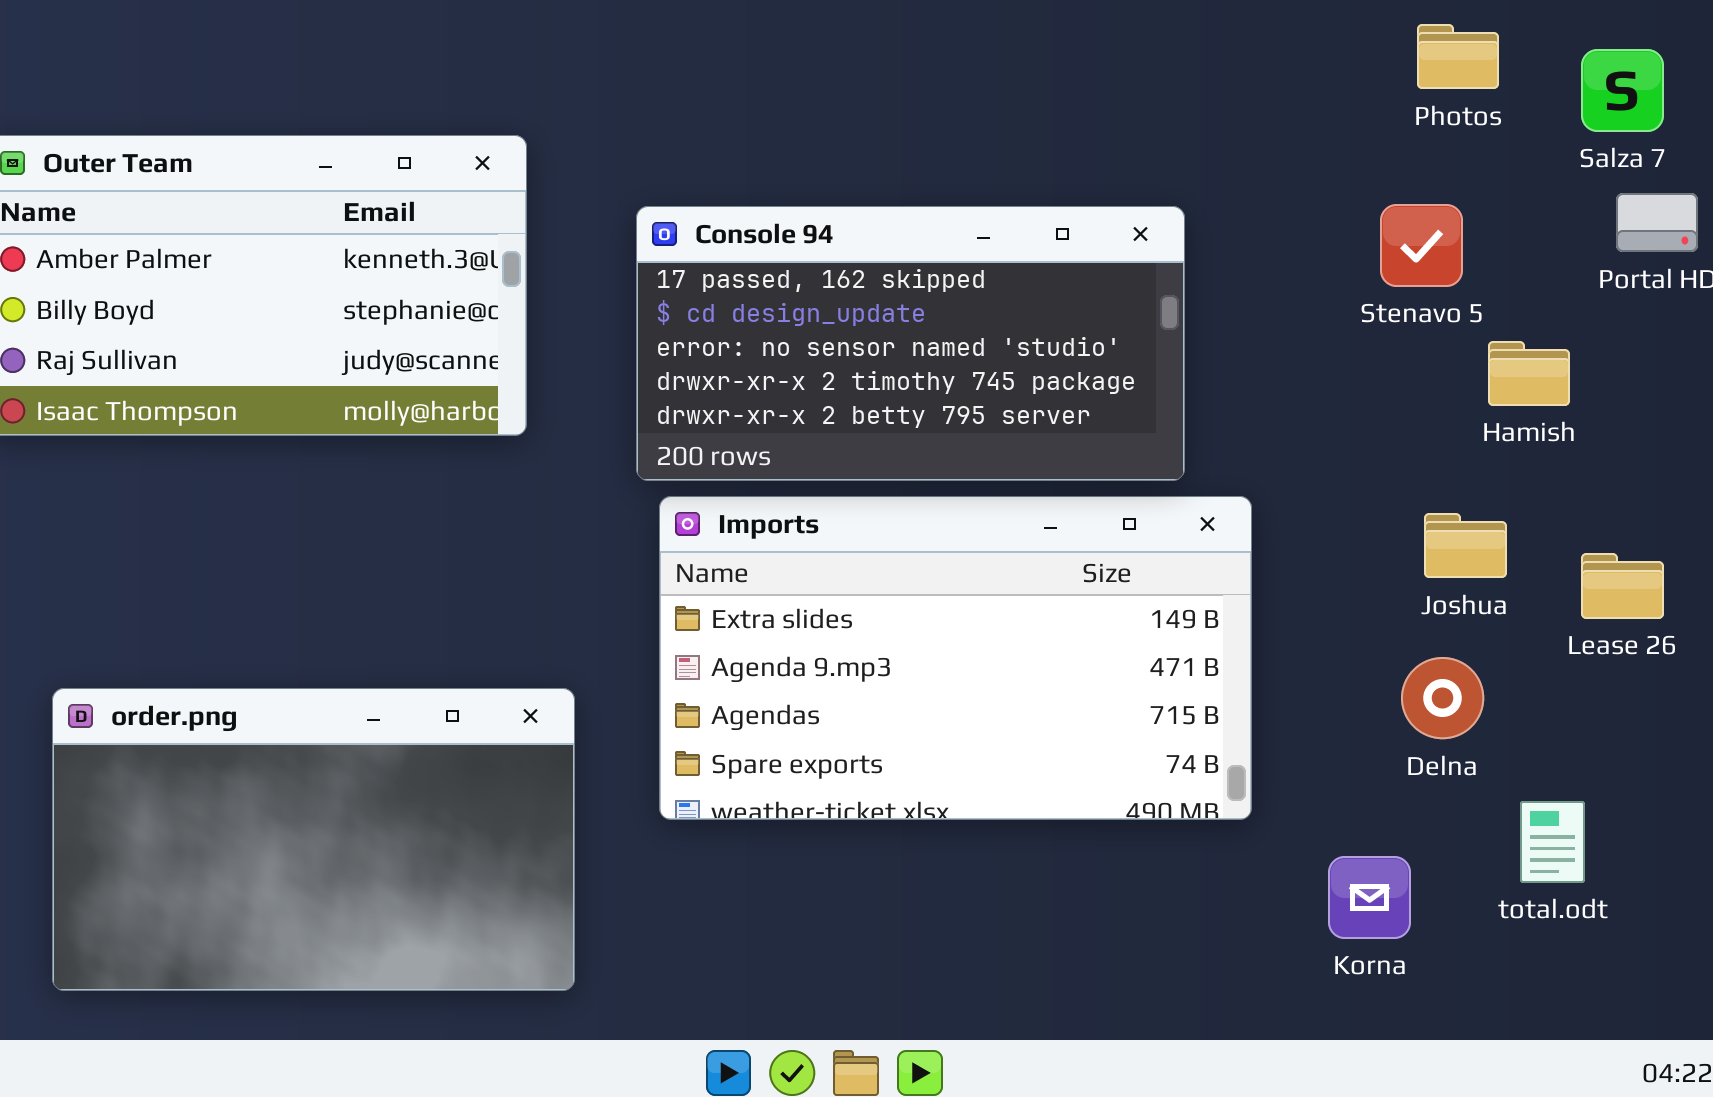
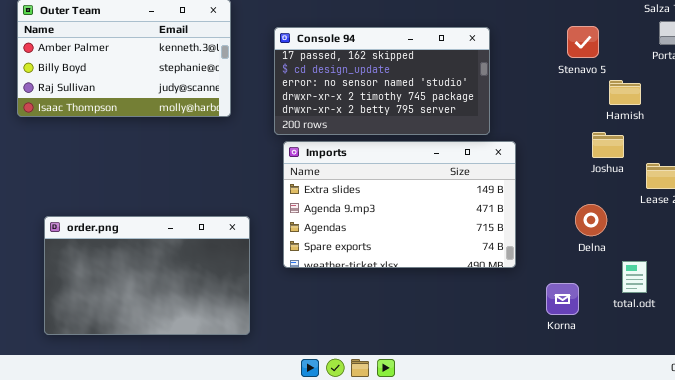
Joshua: [1424,513,1507,578] -> [592,132,624,158], moved

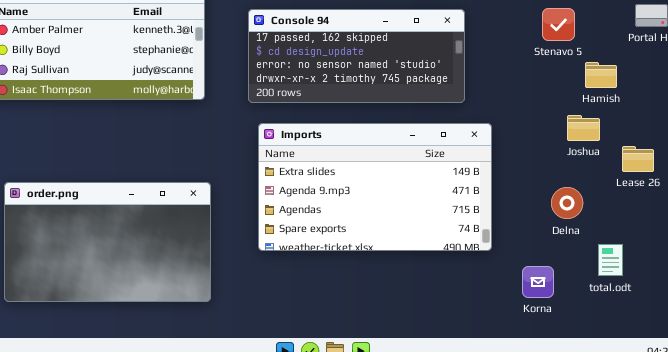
Console 94: [274,27,490,135] -> [248,9,465,103], resized
order.png: [44,216,250,335] -> [4,182,211,302], moved

